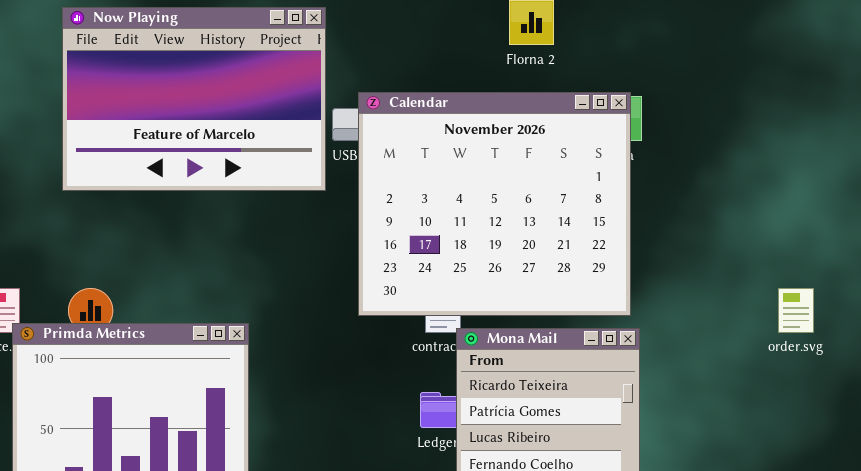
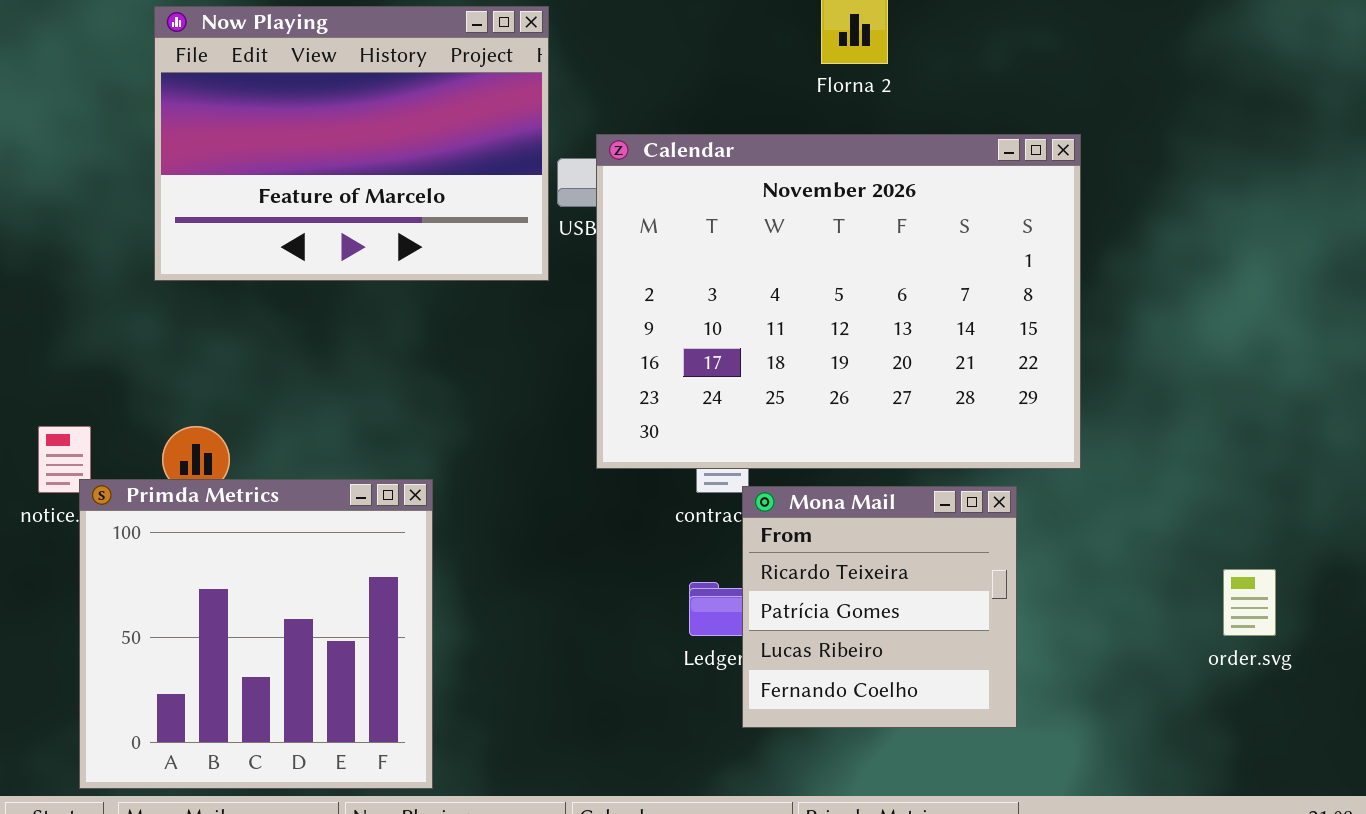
Calendar: [358,92,631,316] -> [596,134,1081,469], resized
order.svg: [778,288,814,333] -> [1223,569,1276,636], moved

